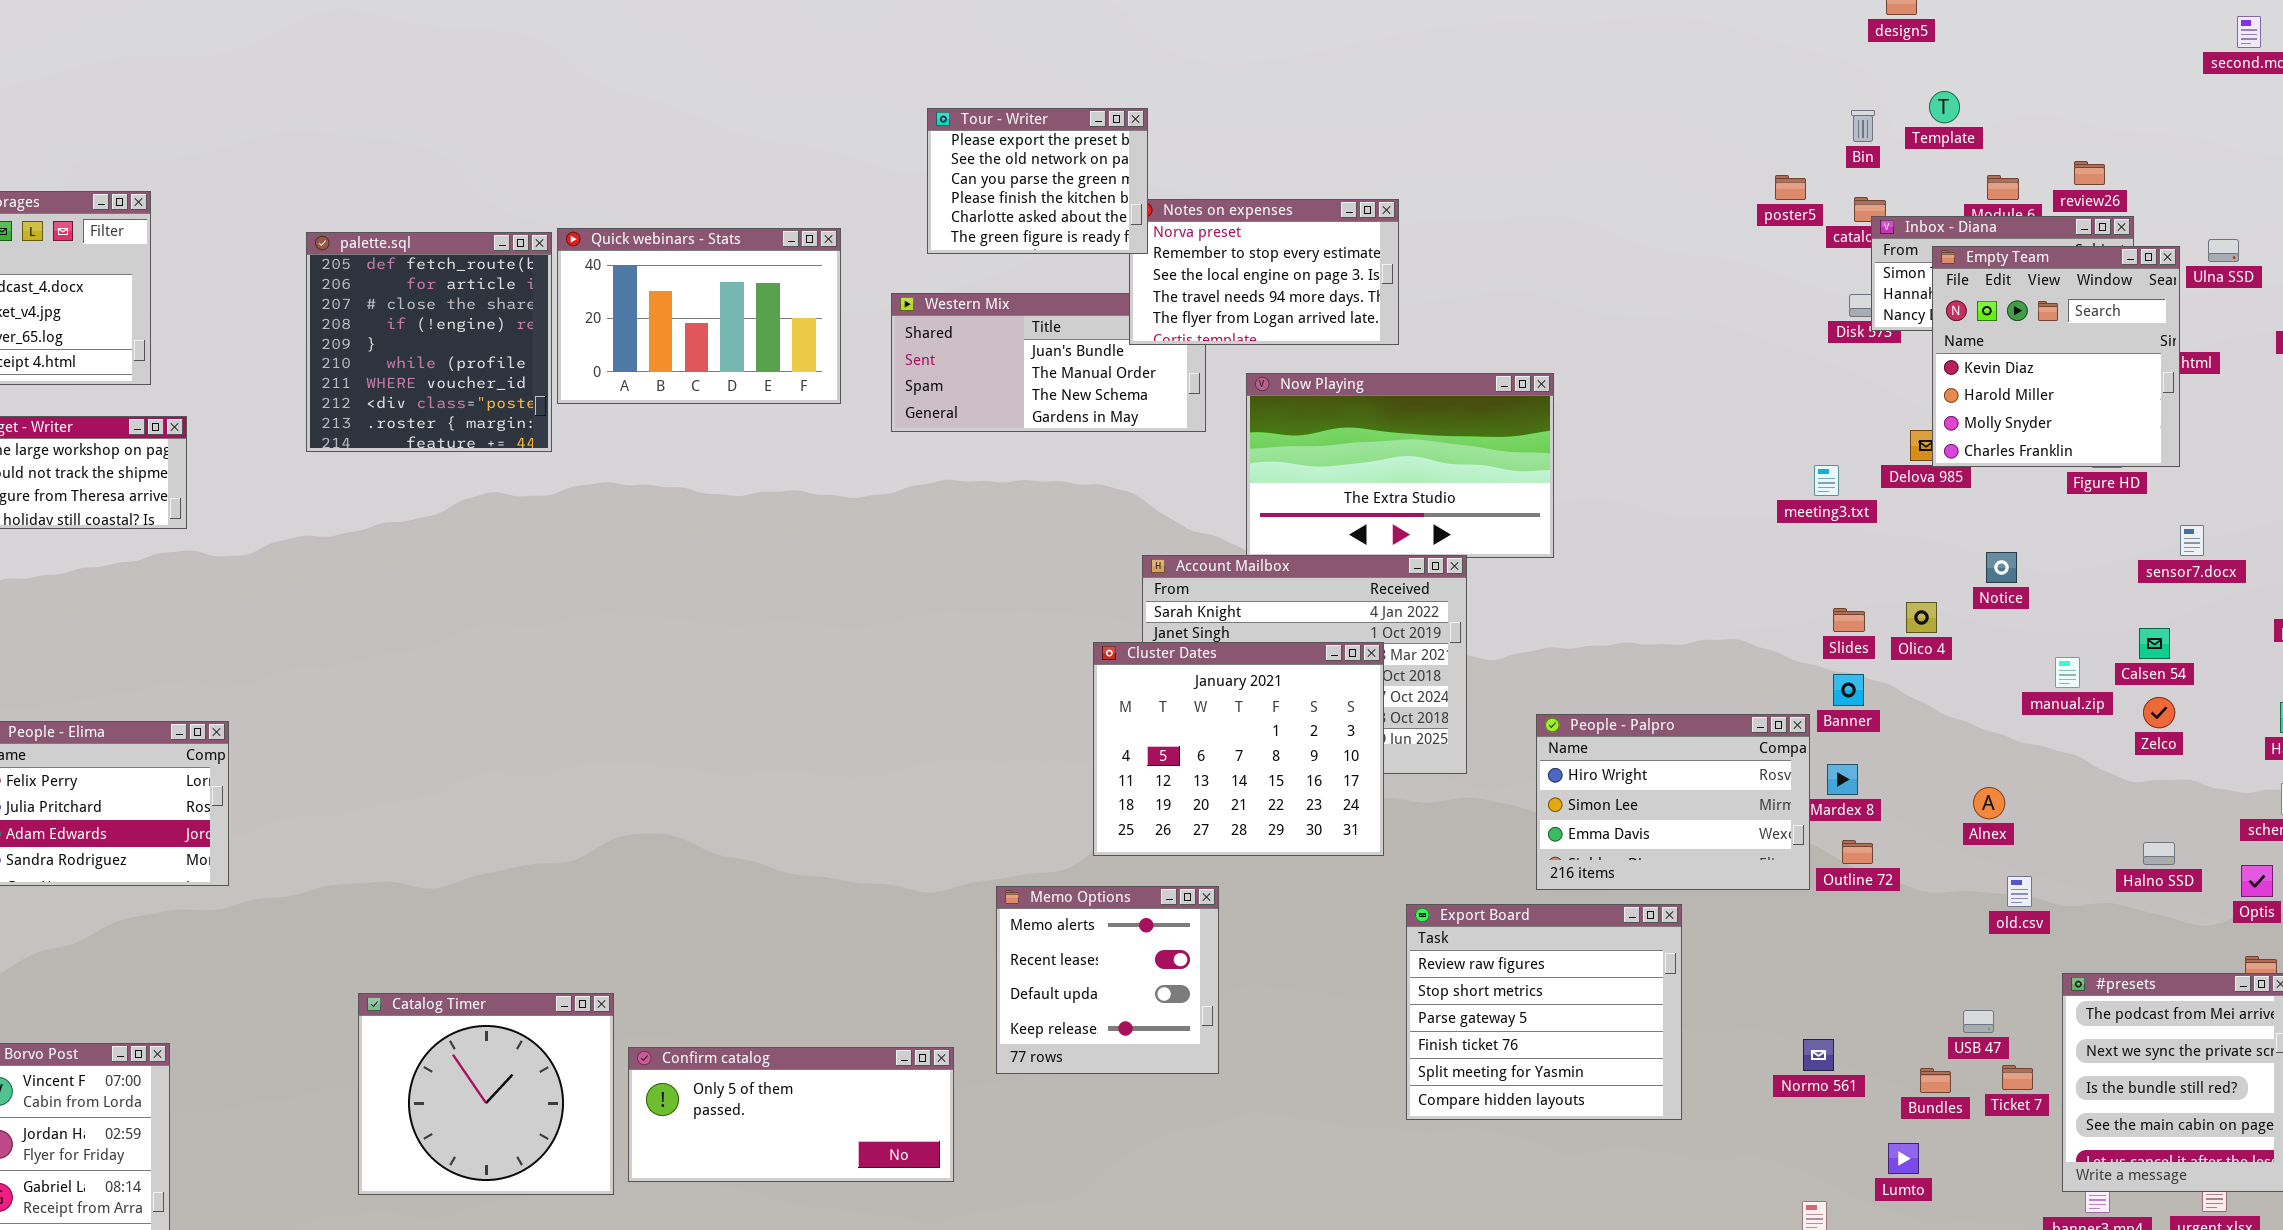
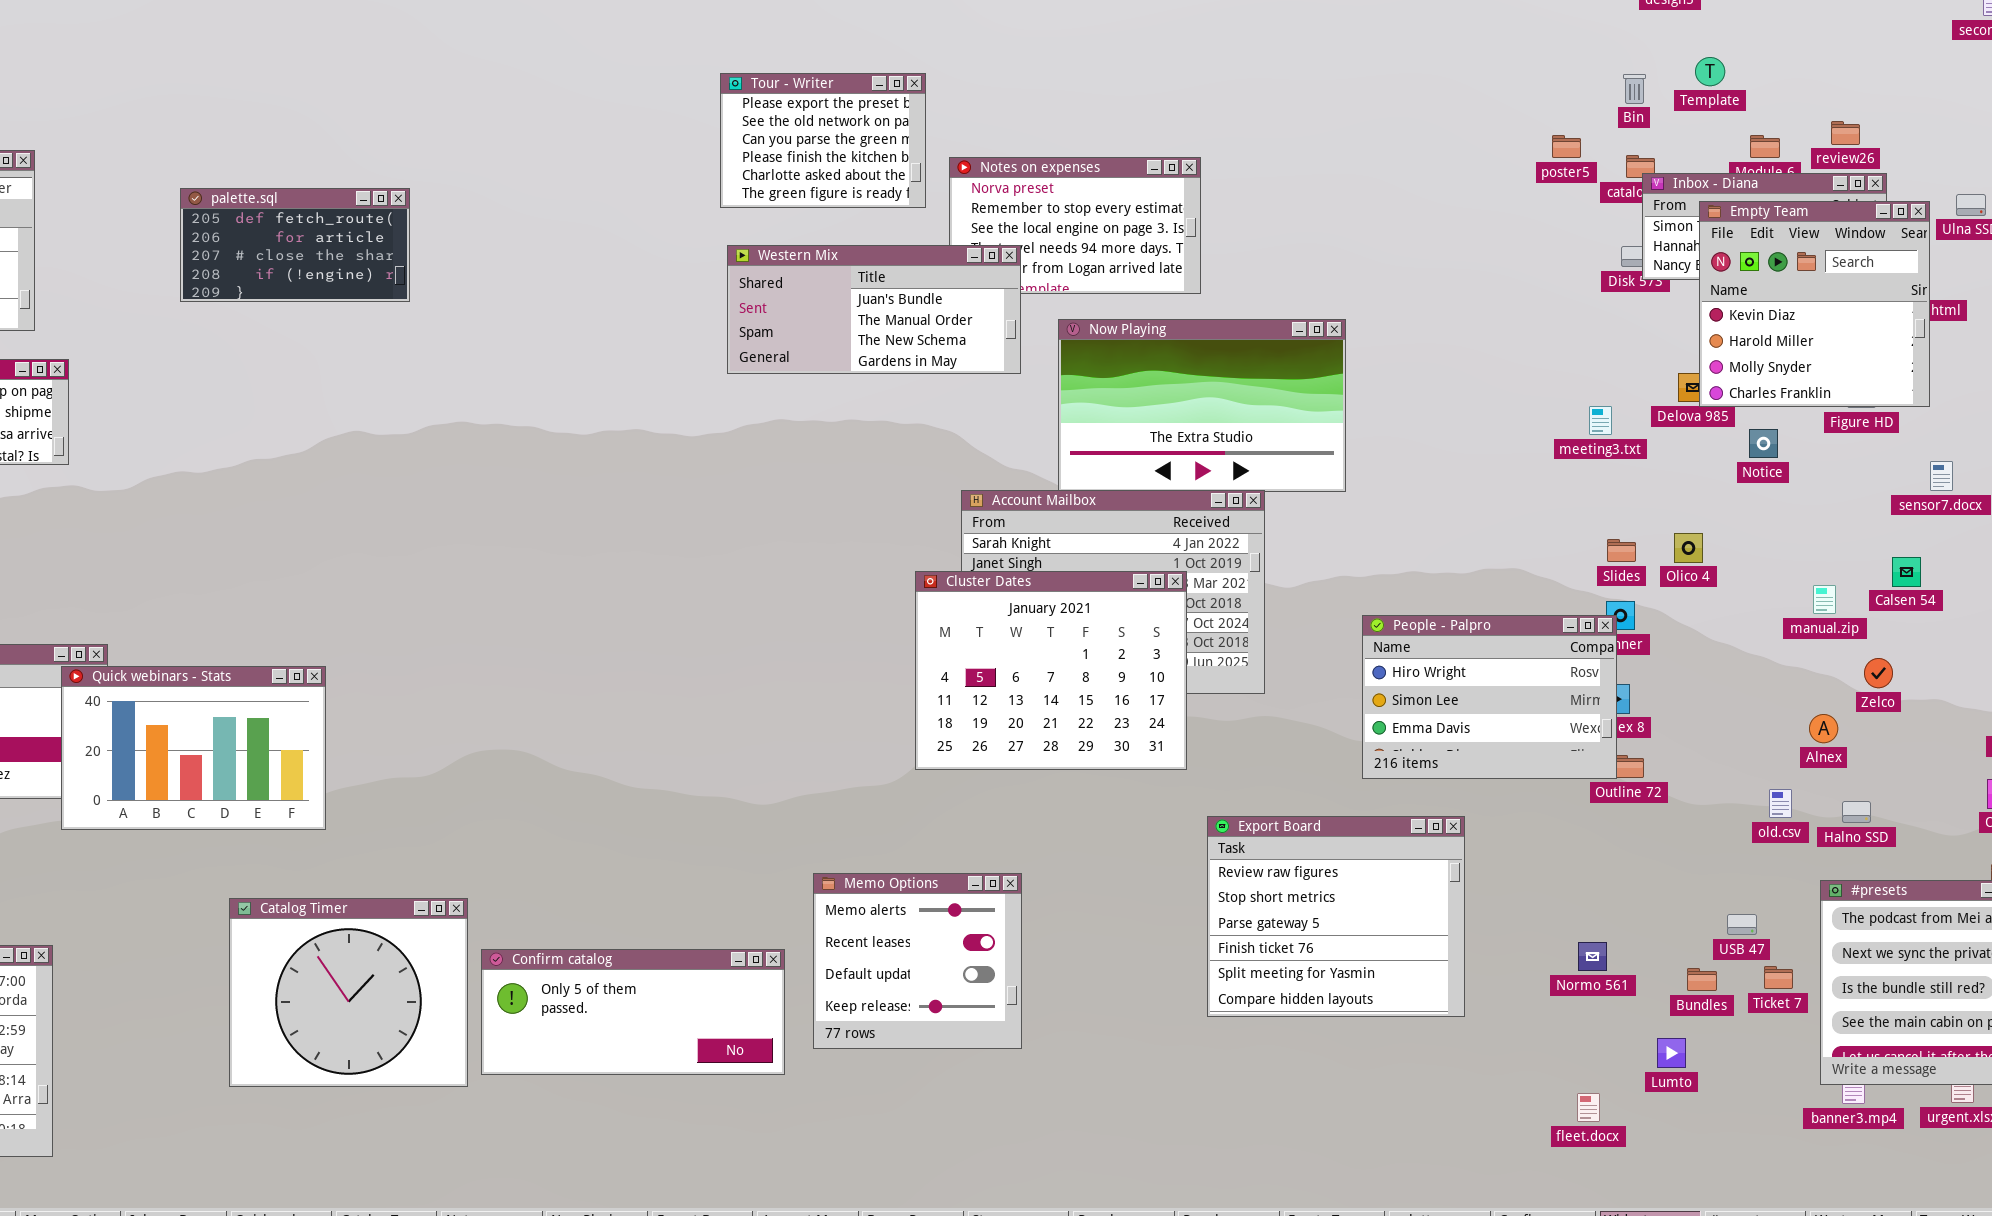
Tour - Writer: [927,108,1148,254] -> [720,73,926,208], moved
Quick webinars - Stats: [557,228,841,404] -> [61,666,326,830], moved
palette.sql: [306,232,552,452] -> [180,188,410,302], resized
Western Mix: [891,293,1206,432] -> [727,245,1021,374], raised
Notice: [1986,552,2017,583] -> [1749,429,1778,458], moved
Zelco: [2143,697,2175,728] -> [1864,658,1893,688], moved
People - Palpro: [1536,714,1810,890] -> [1362,615,1617,779], moved
Alnex: [1973,787,2005,819] -> [1809,714,1838,743], moved
Halno SSD: [2143,842,2175,865] -> [1842,801,1871,823], moved
Memo Options: [996,886,1219,1074] -> [813,873,1022,1049], moved

